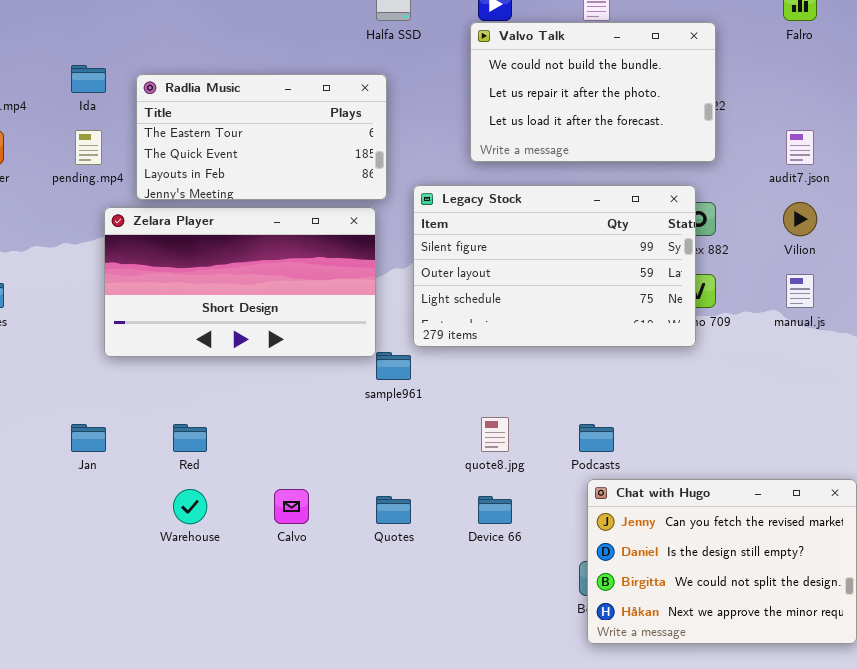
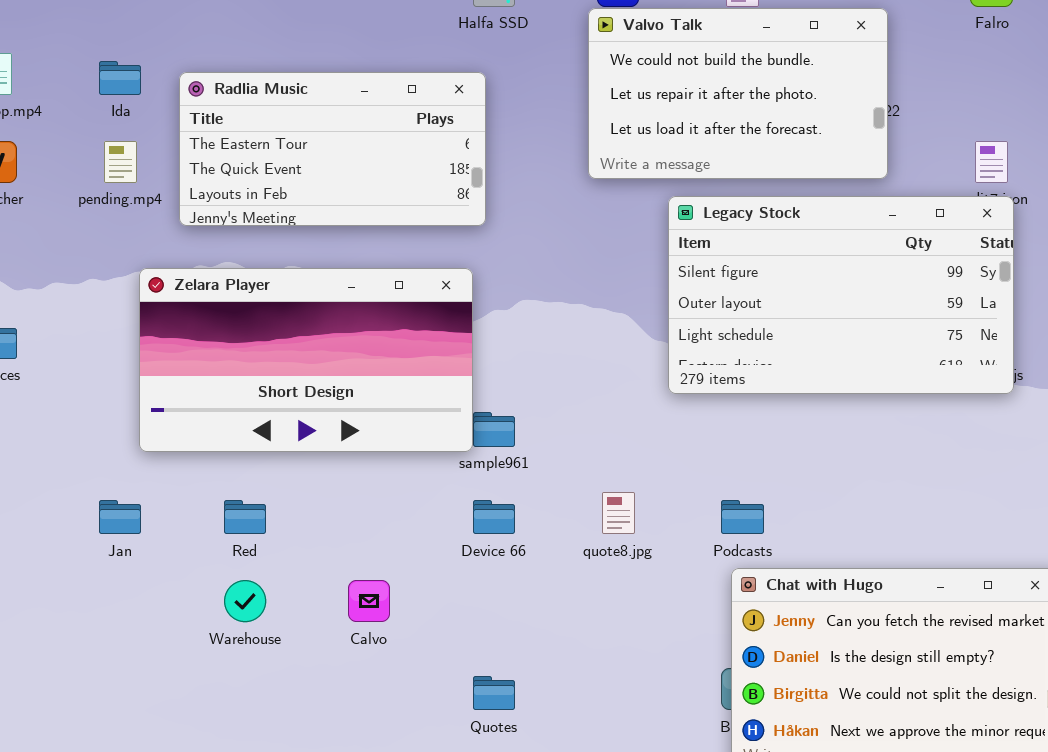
Legacy Stock: [413,185,696,347] -> [668,196,1014,394], moved
Zelara Player: [104,207,376,357] -> [139,268,473,452], moved
Quotes: [376,496,411,524] -> [473,676,515,710], moved
Device 66: [478,496,512,524] -> [473,500,515,534], moved

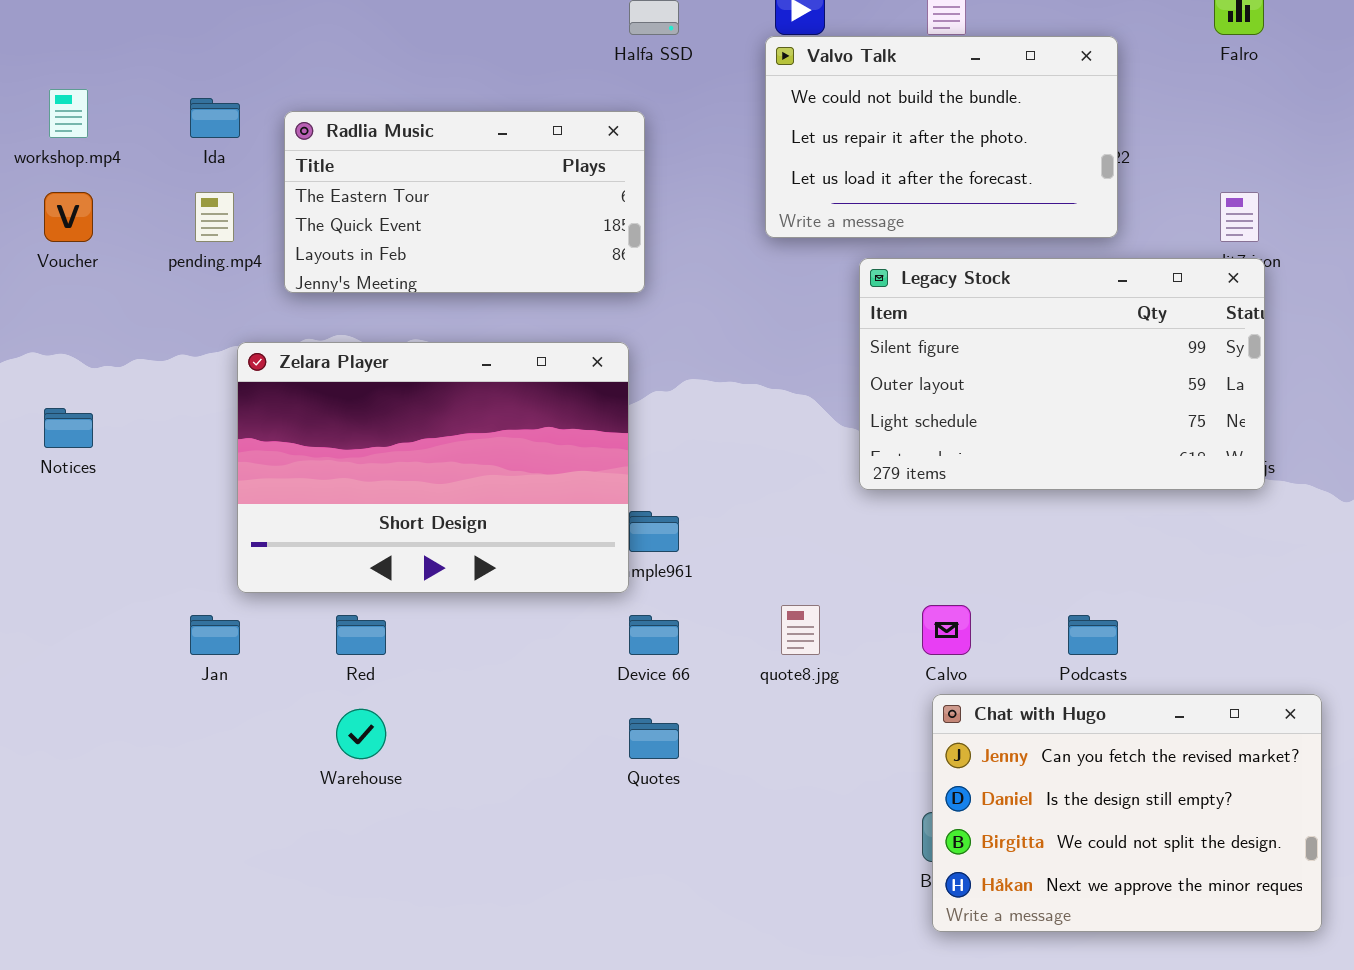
Zelara Player: [139,268,473,452] -> [237,342,629,593], resized
Podcasts: [721,500,764,534] -> [1068,615,1118,655], moved
Calvo: [348,580,390,622] -> [922,605,971,655], moved
Quotes: [473,676,515,710] -> [629,718,679,759], moved

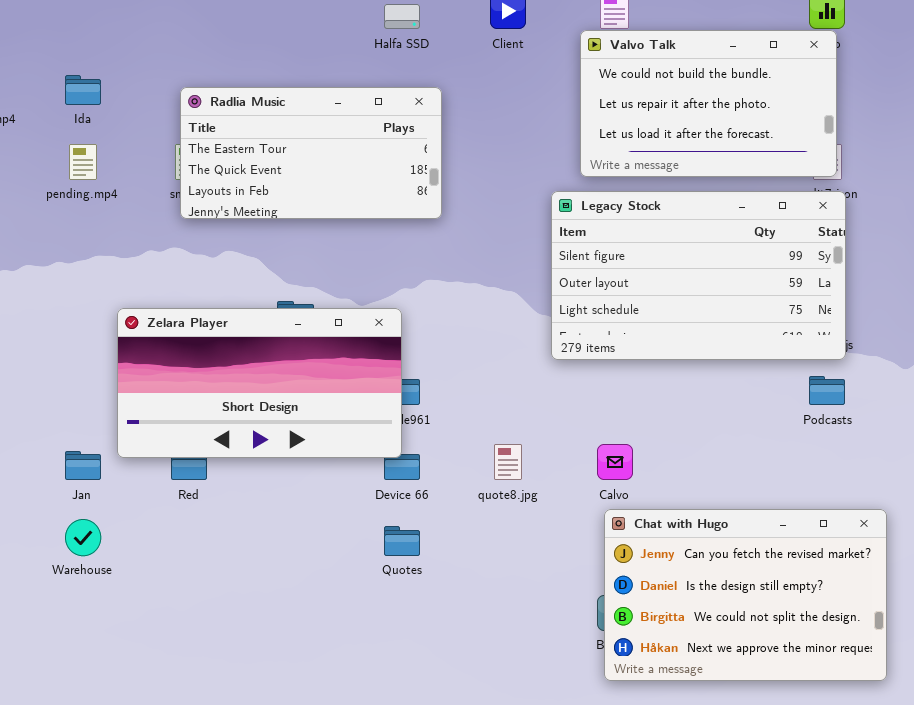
Valvo Talk: [765,36,1118,238] -> [580,30,837,177], moved
Radlia Music: [284,111,645,293] -> [180,87,442,219], moved
Zelara Player: [237,342,629,593] -> [117,308,402,458], moved, resized
Podcasts: [1068,615,1118,655] -> [809,376,845,405], moved
Warehouse: [336,709,386,759] -> [65,519,101,556], moved

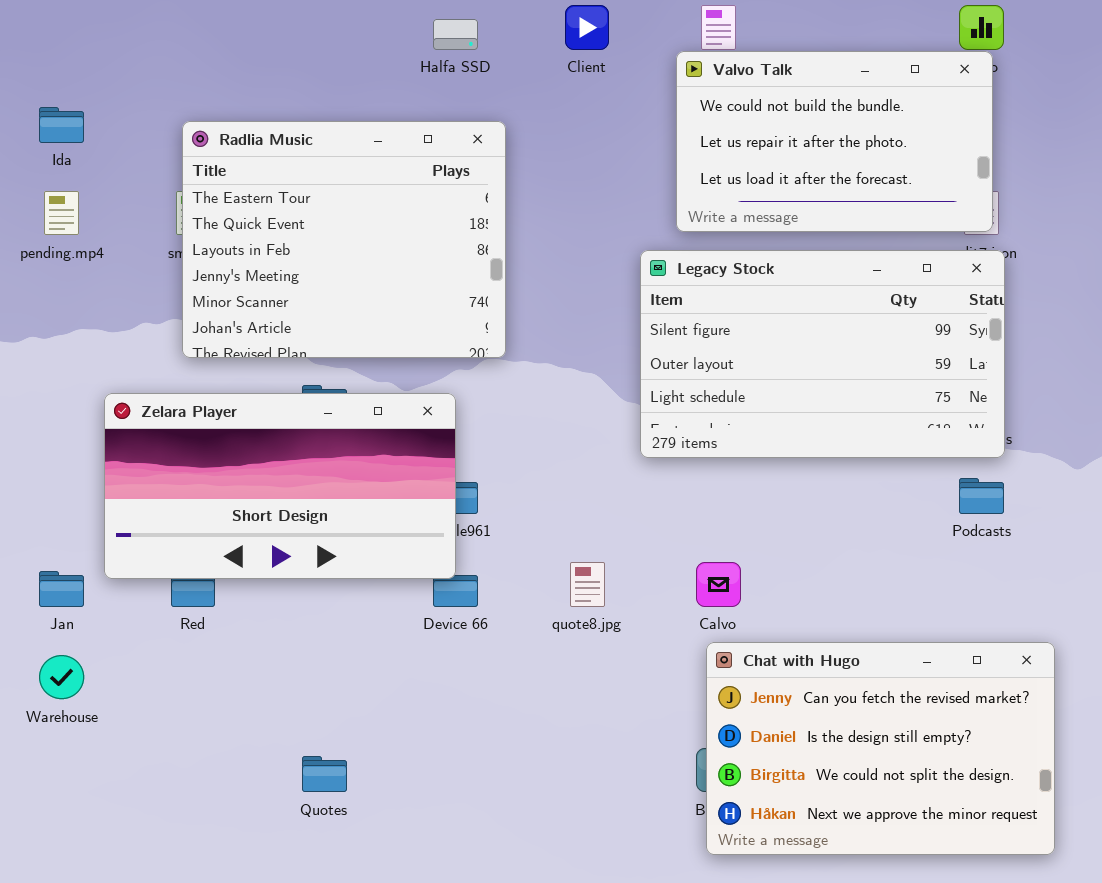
Radlia Music: [180,87,442,219] -> [182,121,506,358], resized
Quotes: [384,526,420,556] -> [302,756,347,792], moved

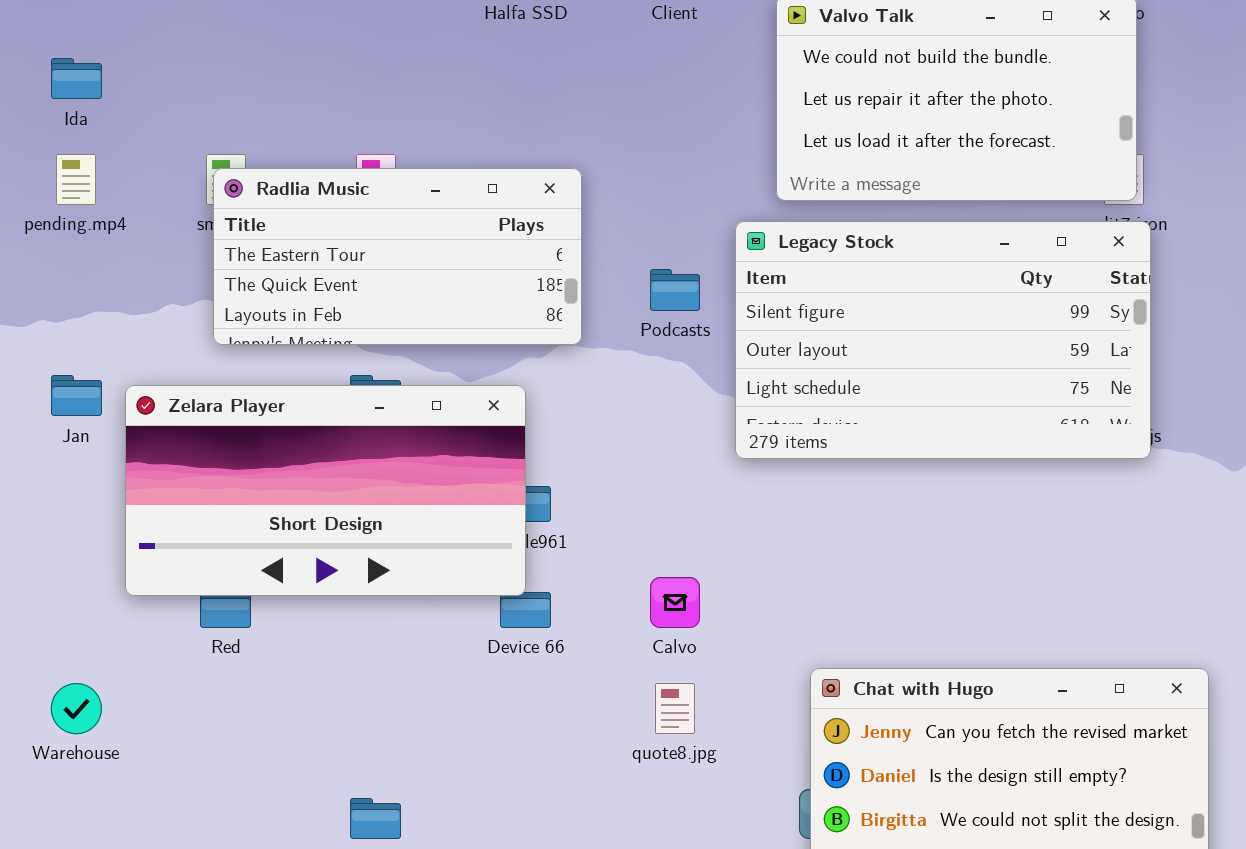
Radlia Music: [182,121,506,358] -> [213,168,582,345], resized
Podcasts: [959,478,1004,514] -> [650,269,700,311], moved
quote8.jpg: [570,562,605,607] -> [655,683,695,734], moved
Calvo: [696,562,741,607] -> [650,577,700,628], moved
Jan: [39,571,84,607] -> [51,375,102,416], moved

